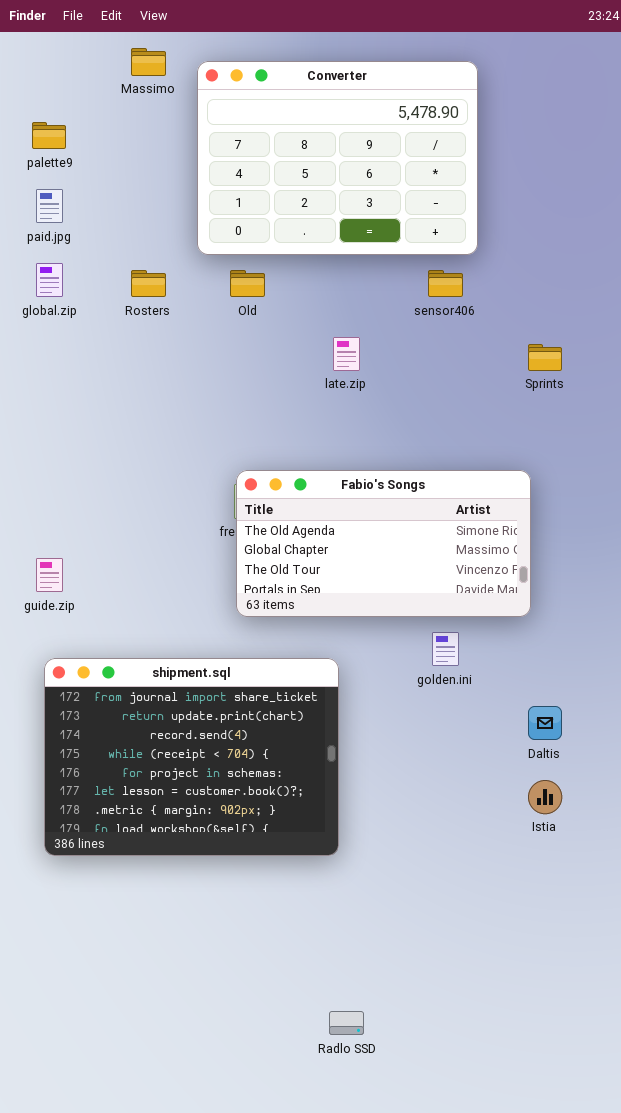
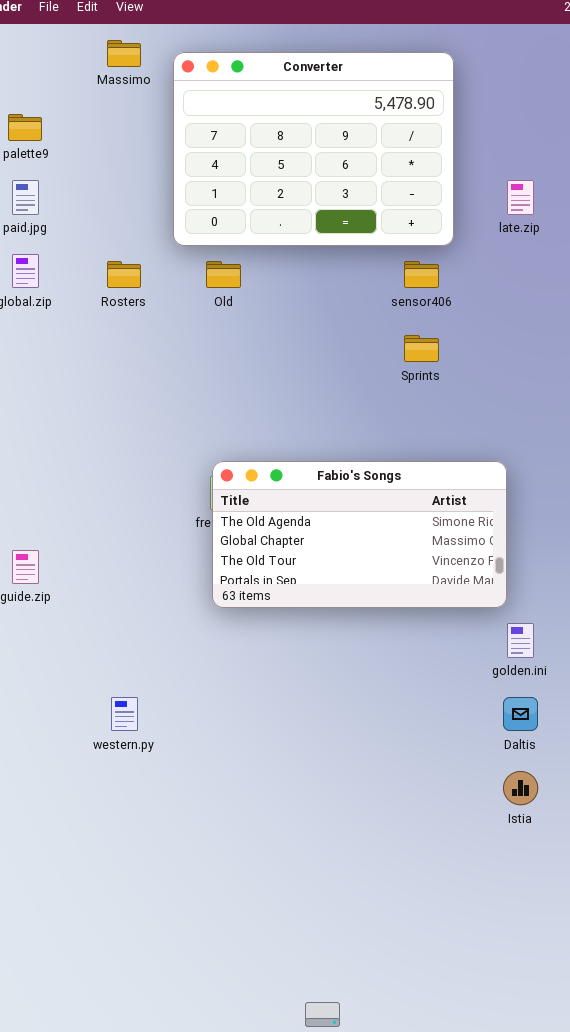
late.zip: [333,337,360,371] -> [507,180,534,215], moved
Sprints: [528,344,562,371] -> [404,335,439,362], moved
golden.ini: [432,632,459,666] -> [507,623,534,658], moved
shipment.sql: [44,658,339,856] -> none, closed

